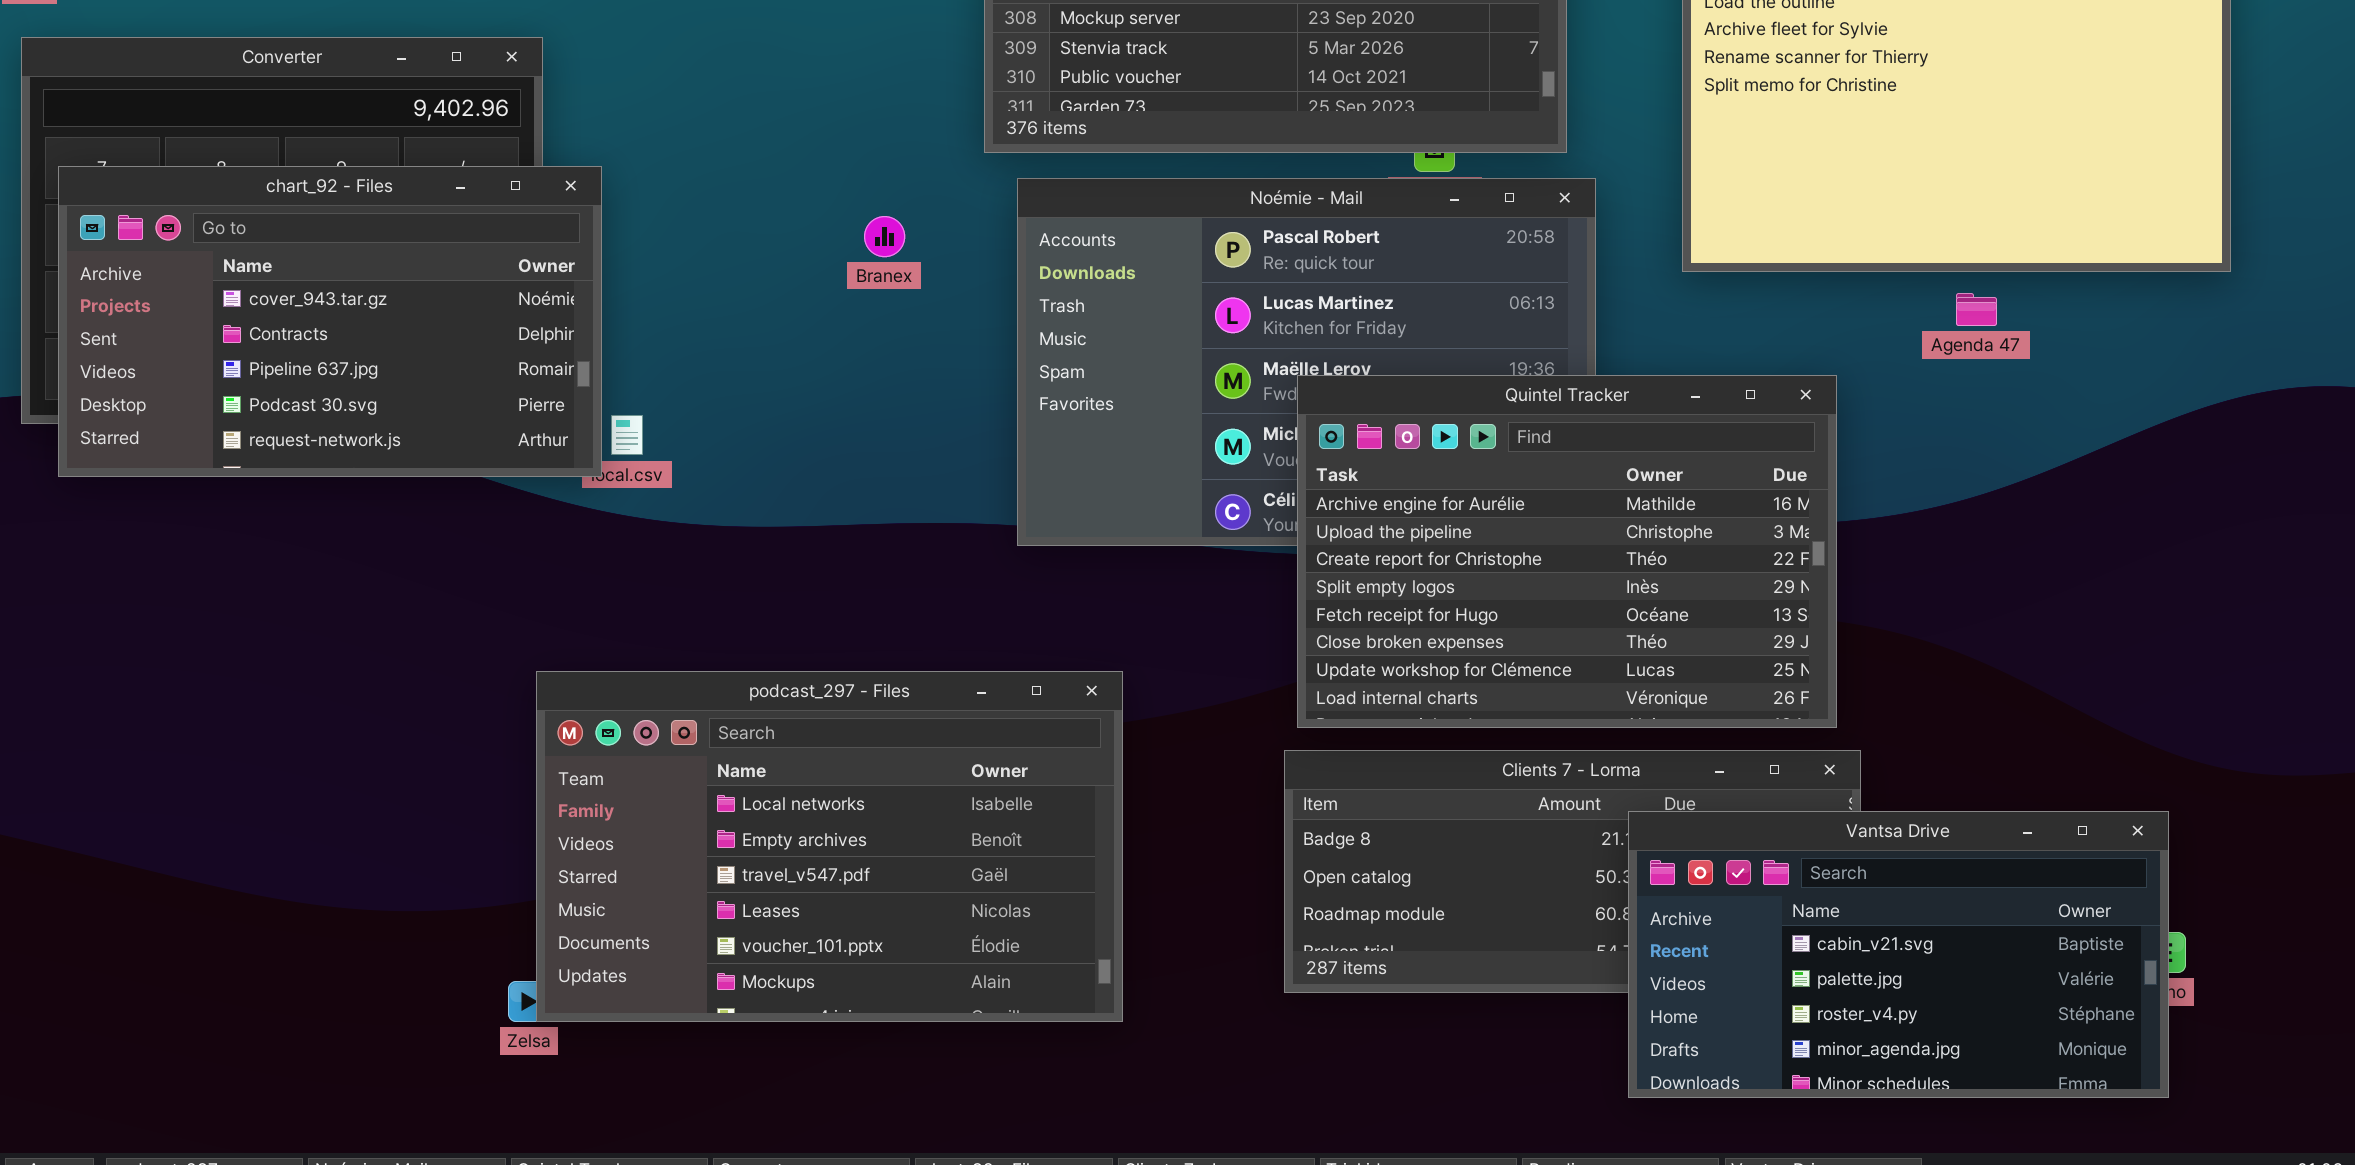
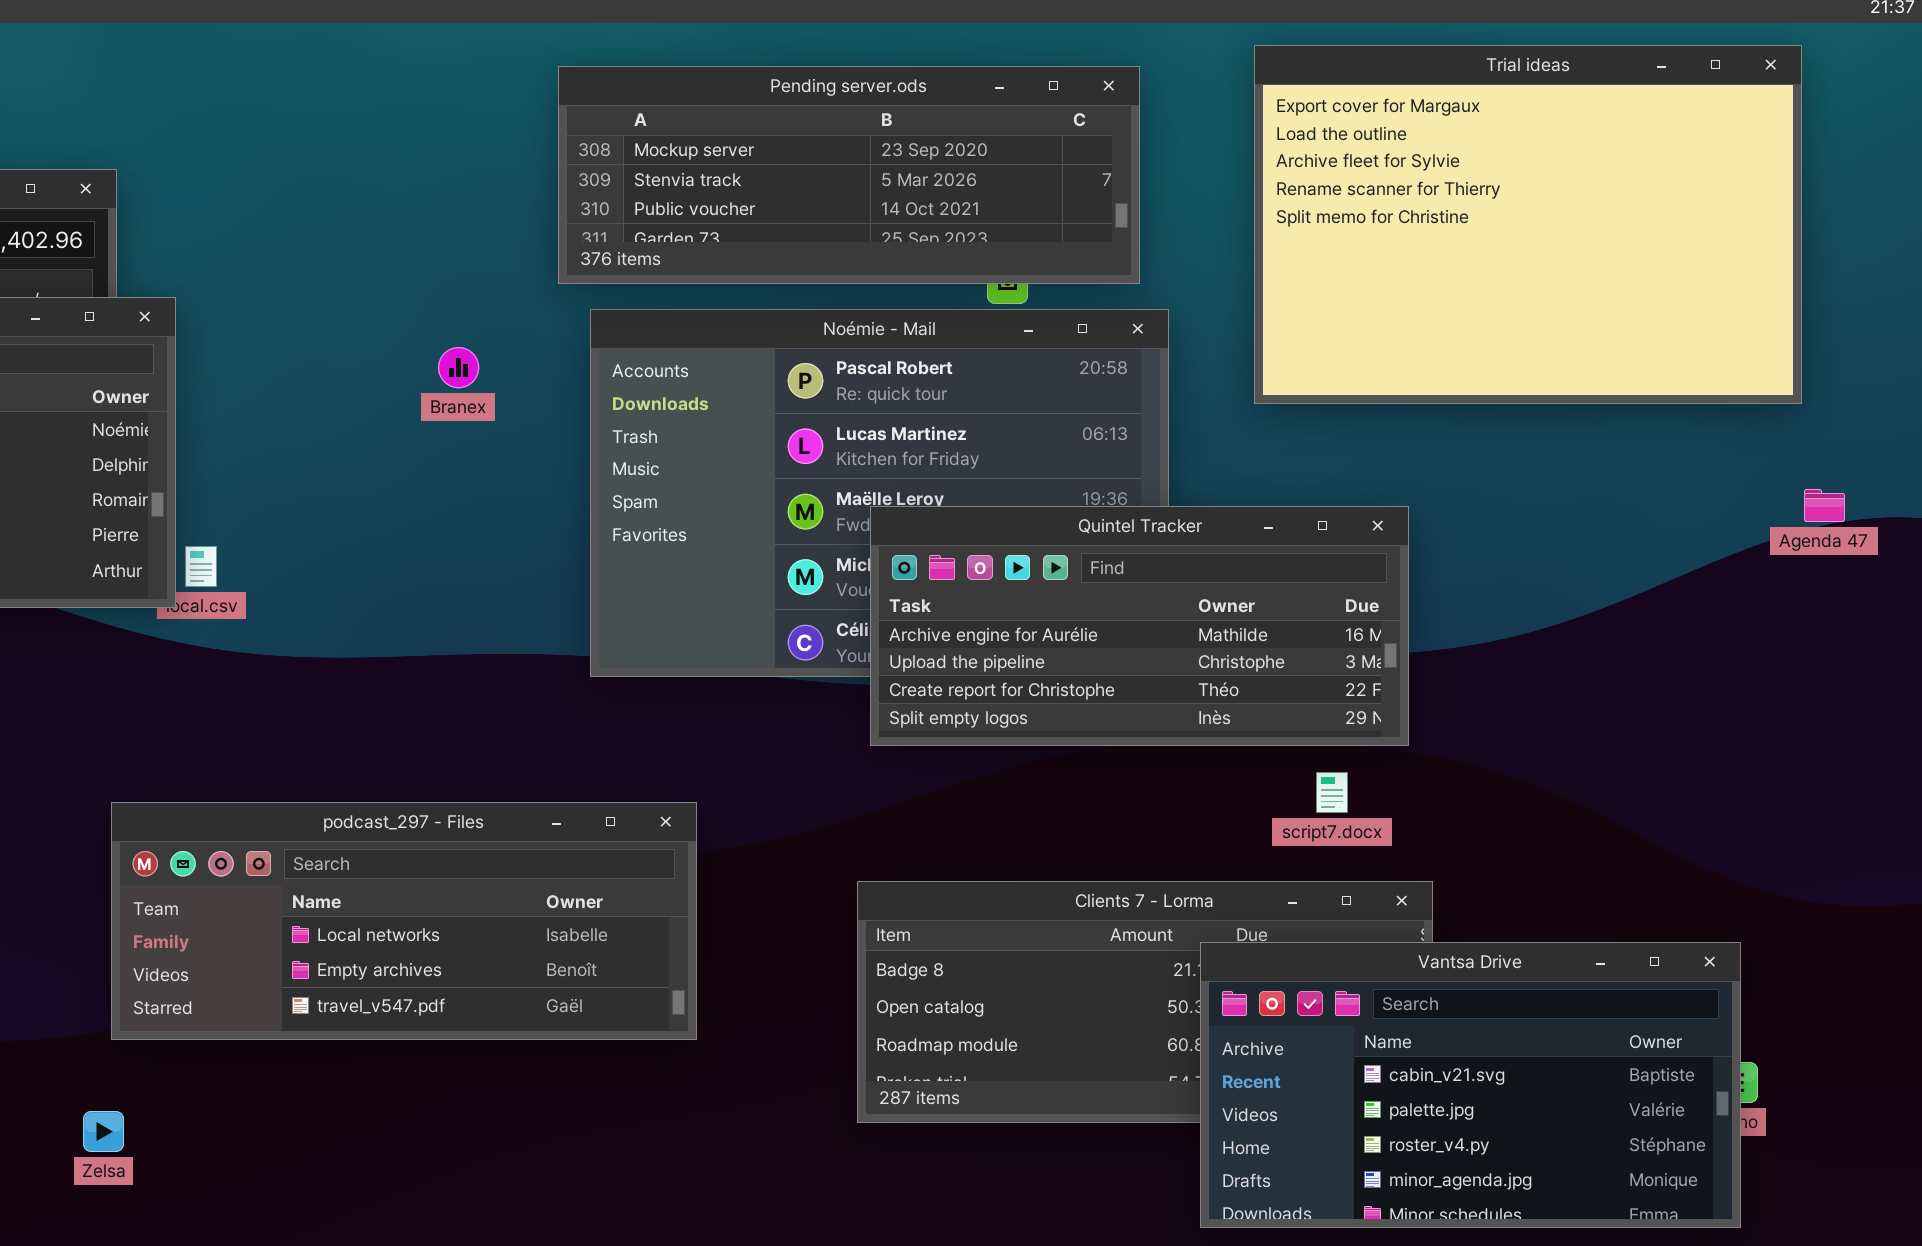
Agenda 47: [1956,293,1997,326] -> [1804,489,1845,522], moved
Quintel Tracker: [1297,375,1837,728] -> [870,506,1409,746], resized
podcast_297 - Files: [536,671,1123,1022] -> [111,802,697,1040], resized

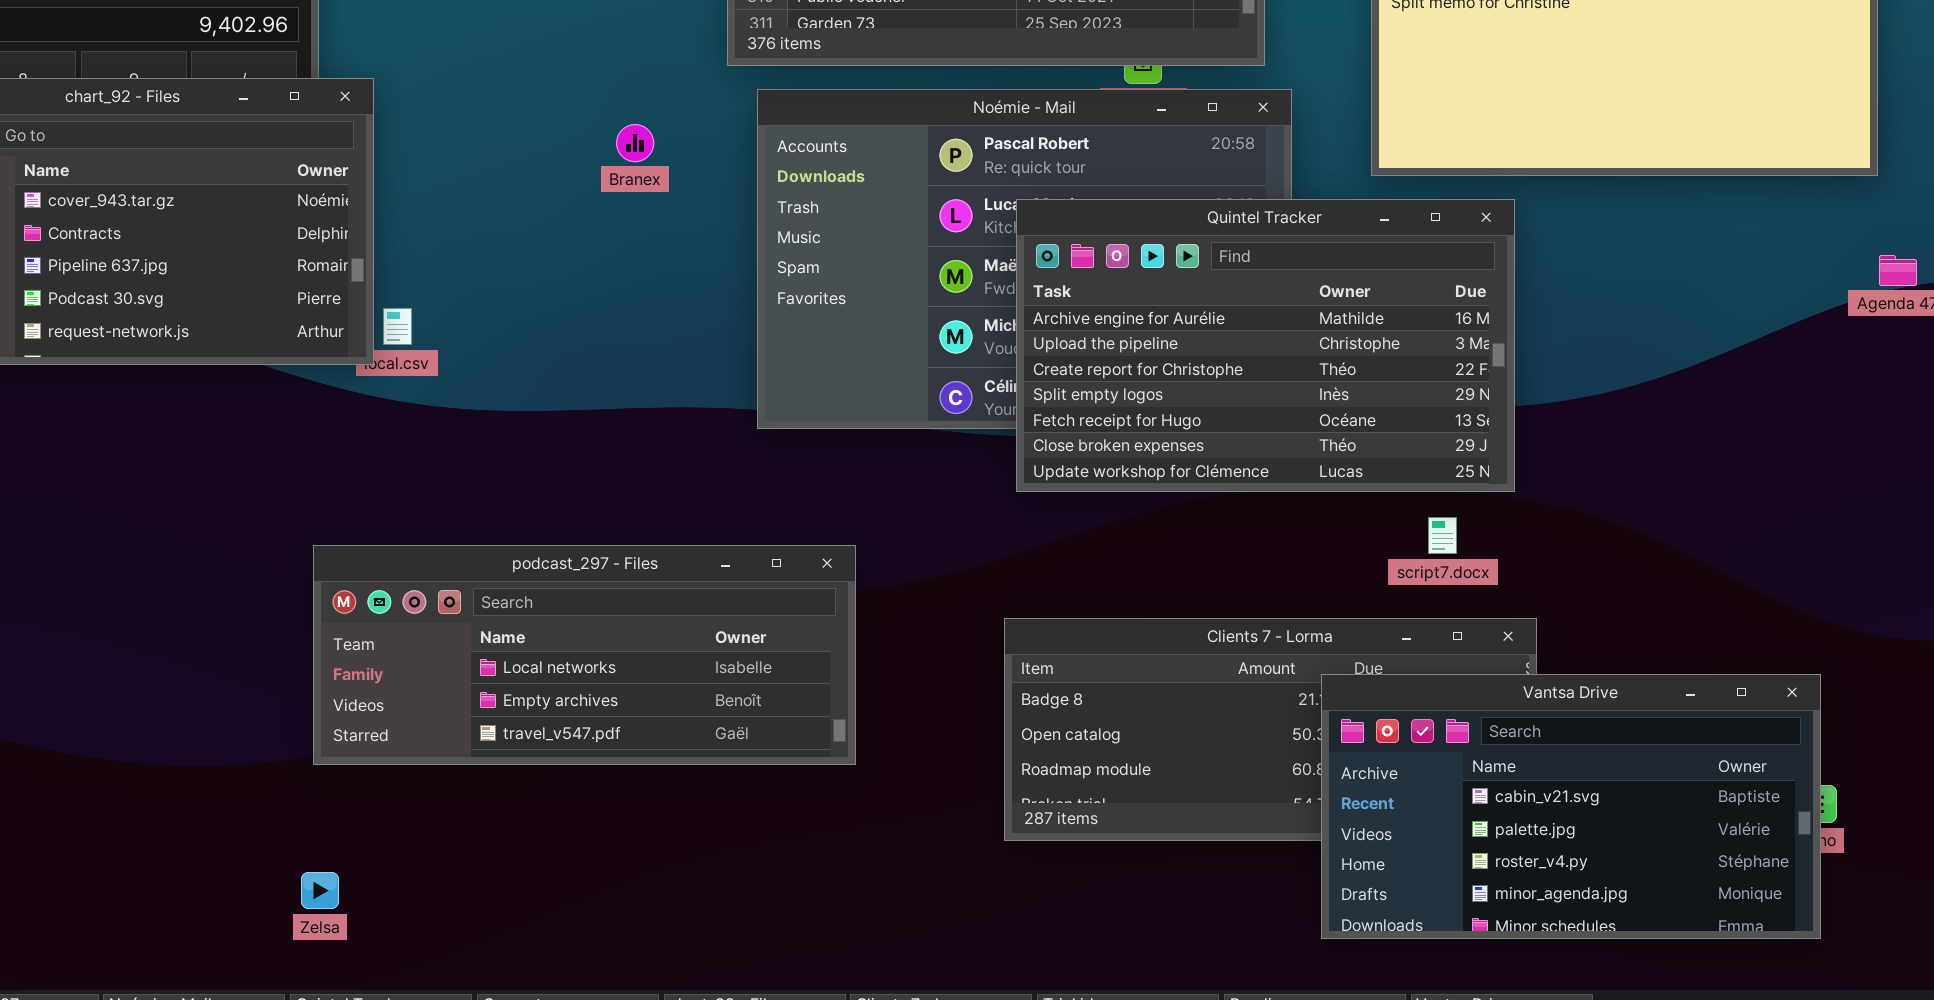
Quintel Tracker: [870,506,1409,746] -> [1016,199,1515,492], resized
Zelsa: [83,1111,124,1152] -> [301,872,339,909], moved

